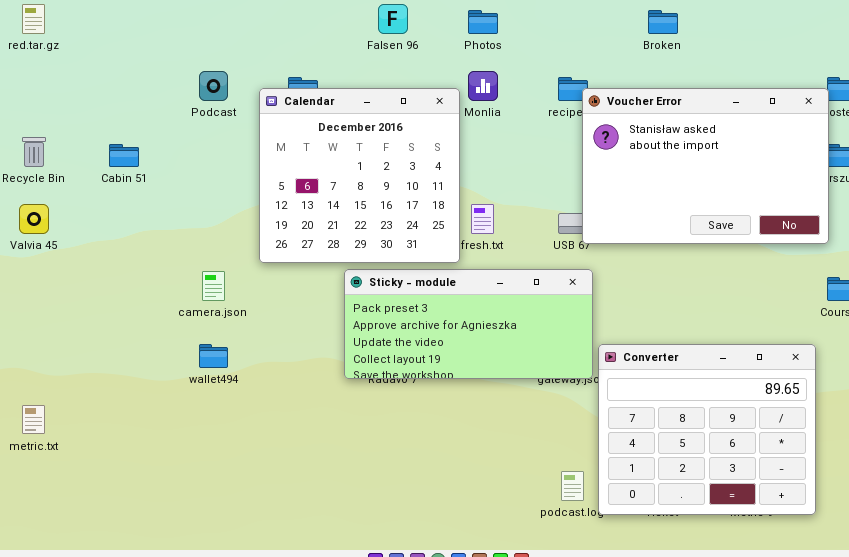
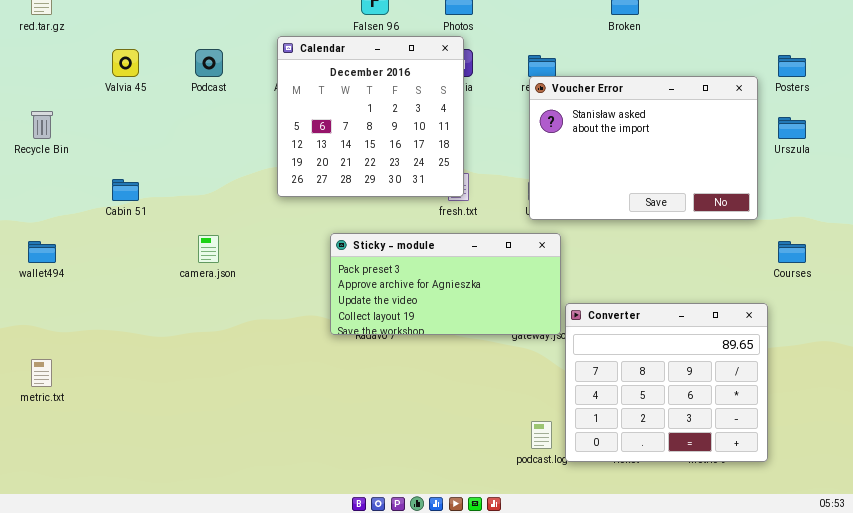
Calendar: [259,88,460,263] -> [277,36,464,197], moved
Voucher Error: [582,88,829,244] -> [529,76,758,220], moved
Cabin 51: [109,144,139,167] -> [112,179,139,201], moved
Valvia 45: [19,204,49,234] -> [112,49,139,77], moved
wallet494: [199,344,228,368] -> [28,241,56,263], moved

